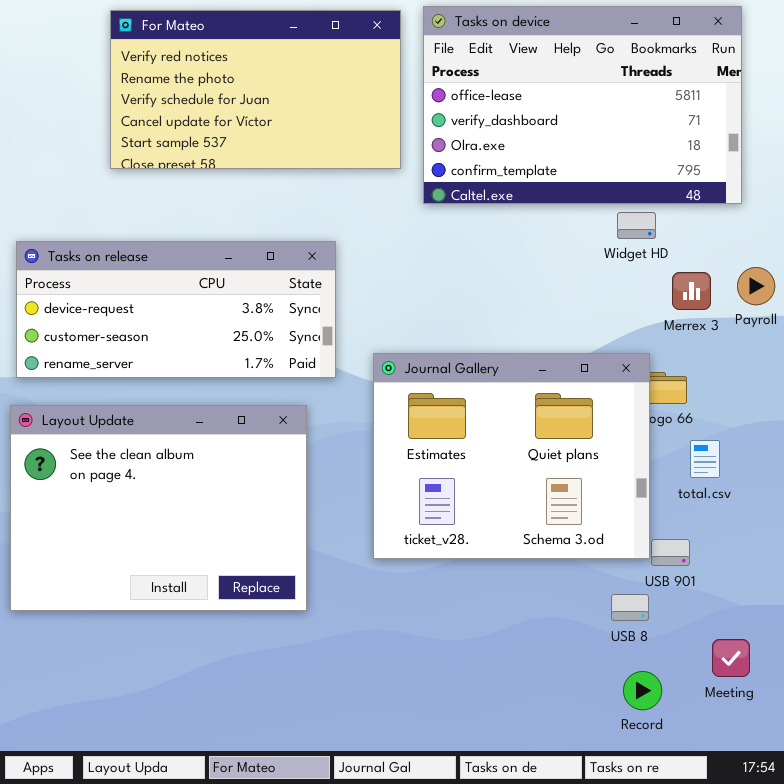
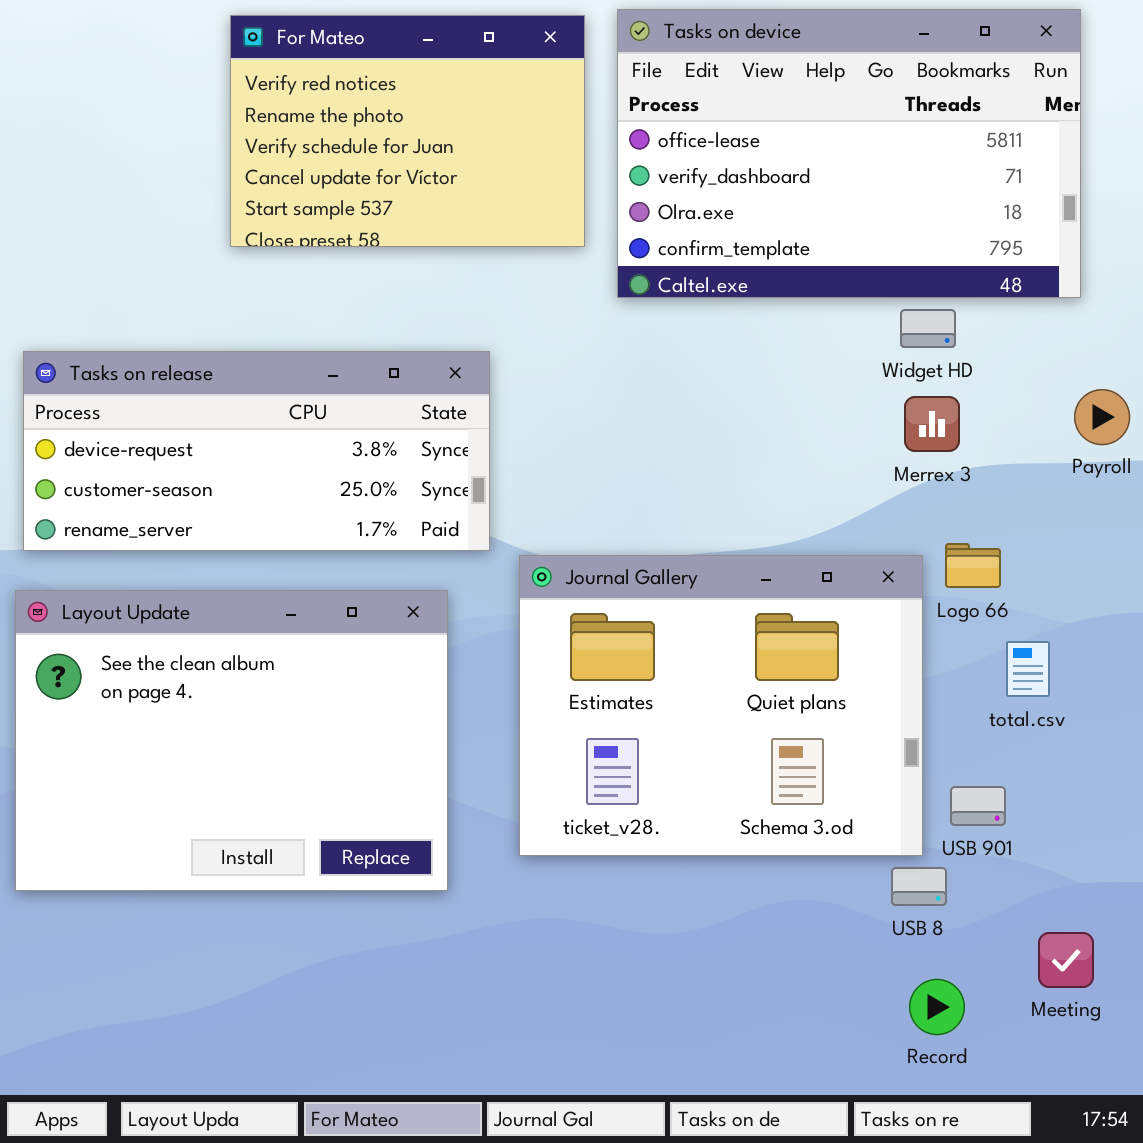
For Mateo: [110,10,401,169] -> [230,15,585,247], resized
Merrex 3: [672,272,711,310] -> [904,396,960,452], moved
Journal Gallery: [373,353,650,559] -> [519,555,923,856], moved

